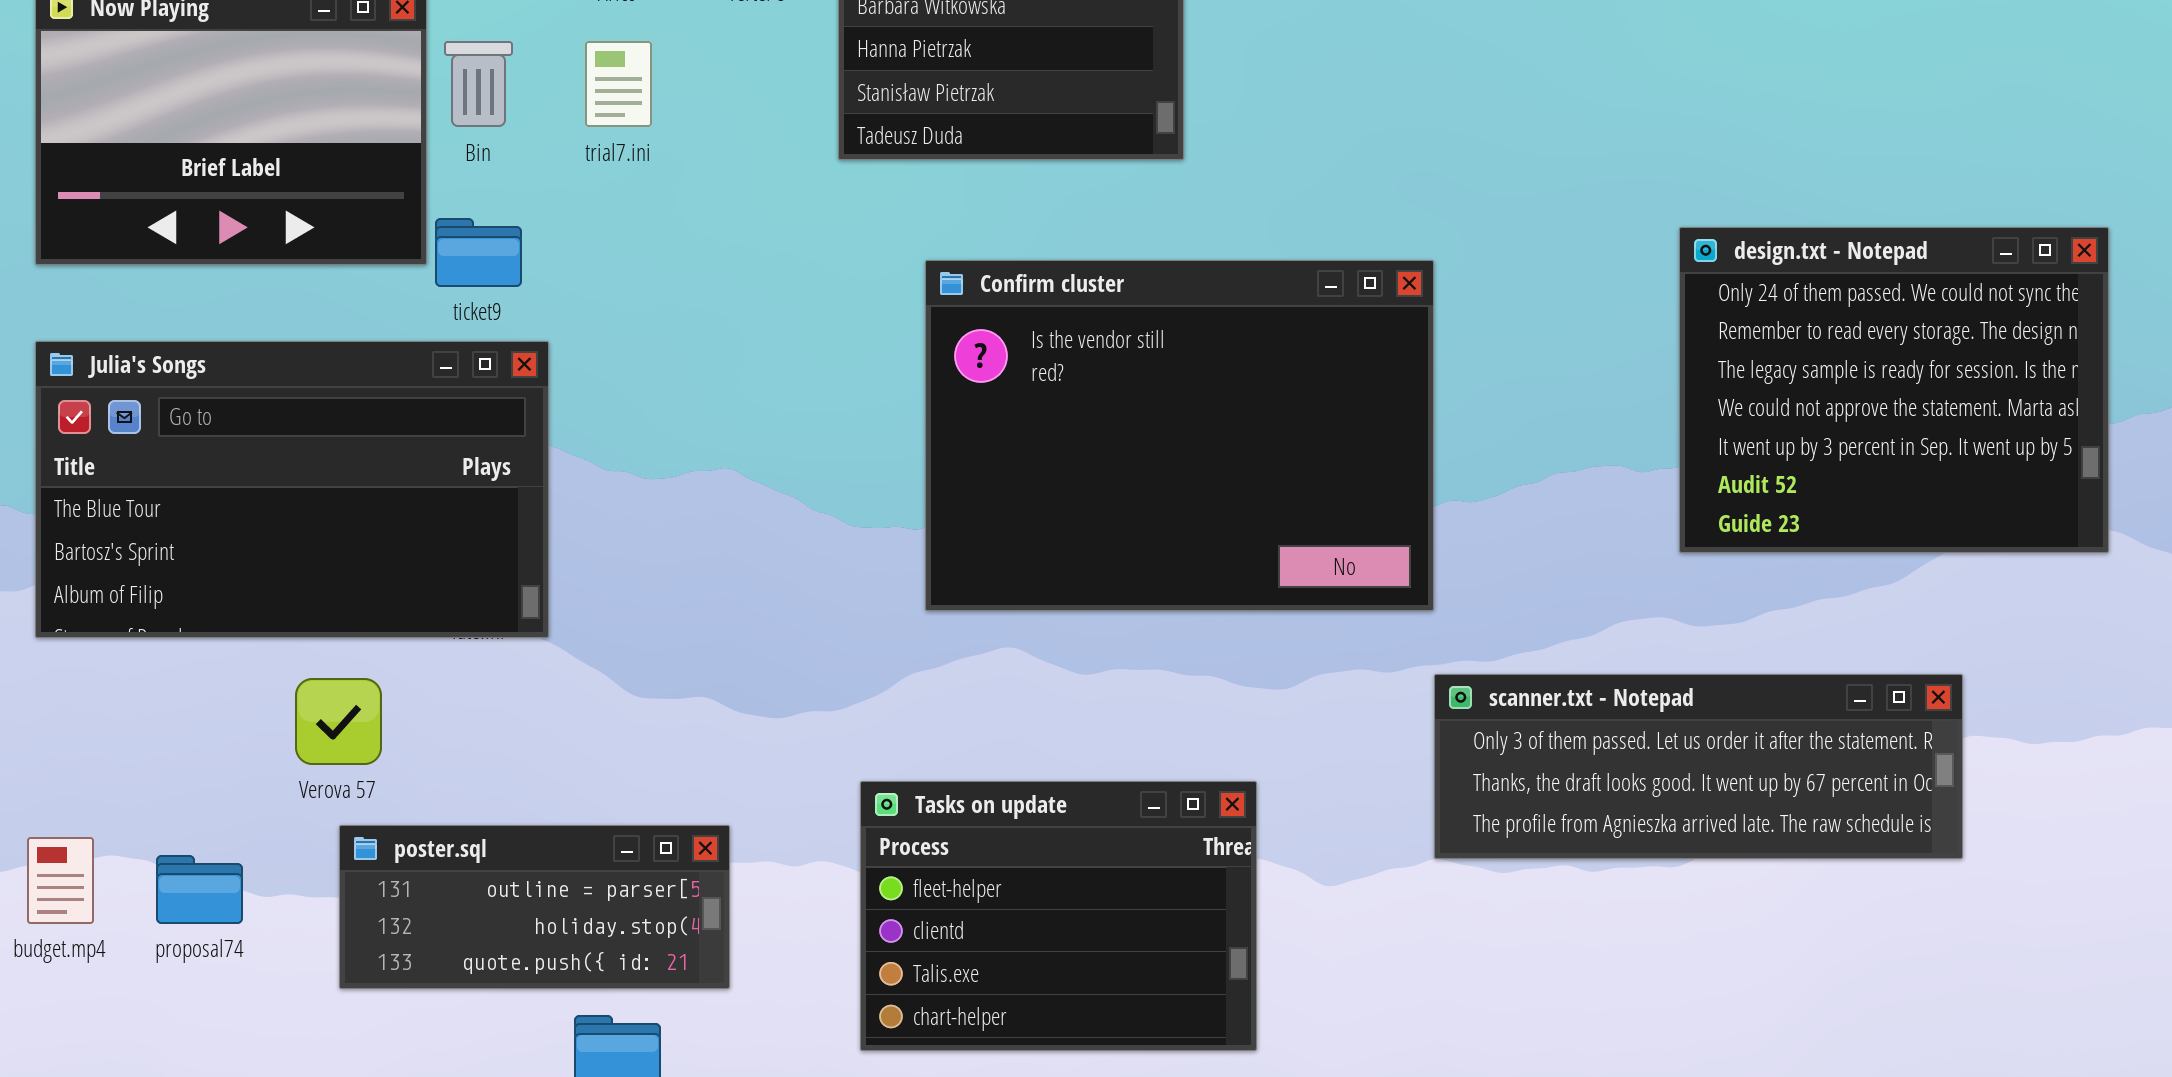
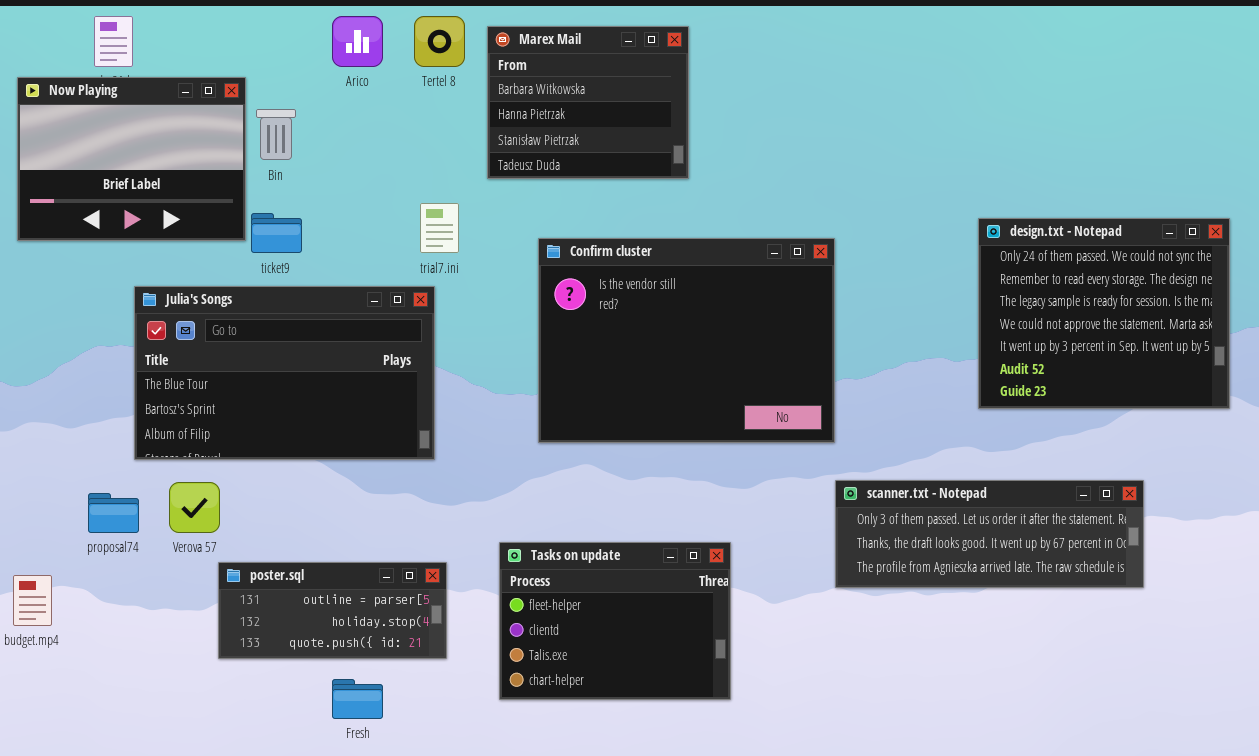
trial7.ini: [585,41,652,127] -> [420,203,459,253], moved
Julia's Songs: [35,341,549,638] -> [134,286,435,460], moved
poster.sql: [339,825,730,989] -> [218,562,447,659], moved
proposal74: [156,855,243,924] -> [88,493,139,533], moved

